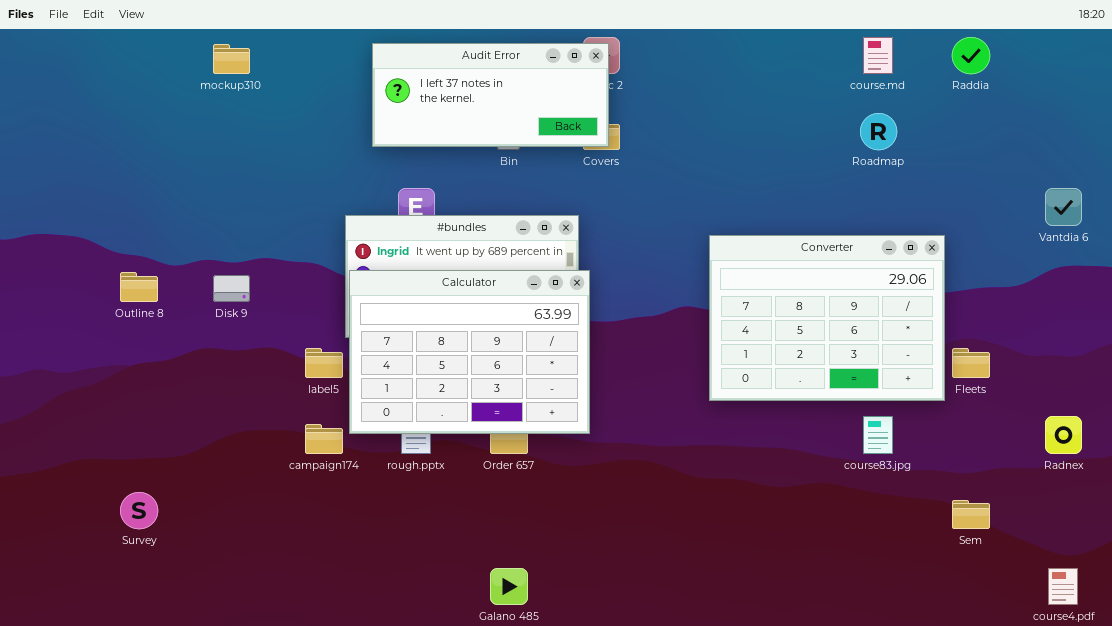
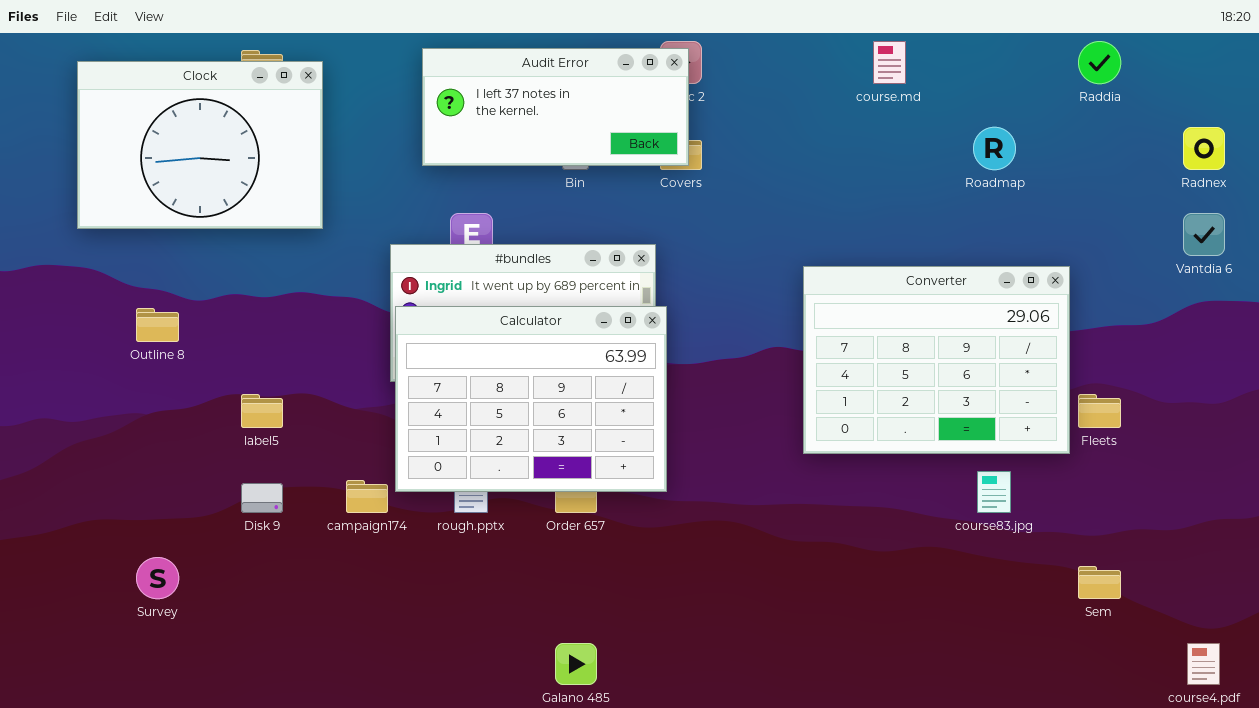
course.md: [863,37,893,74] -> [873,41,906,84], moved
Clock: none -> [77,61,323,229], opened
Disk 9: [213,275,250,302] -> [241,483,283,513], moved
label5: [305,348,343,378] -> [241,394,283,428], moved
Radnex: [1045,416,1082,454] -> [1183,127,1225,170], moved

